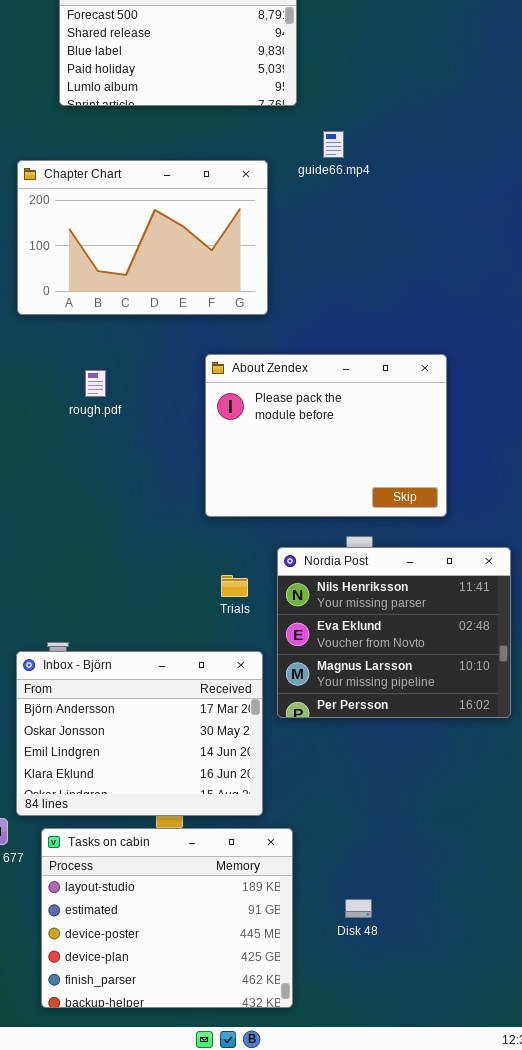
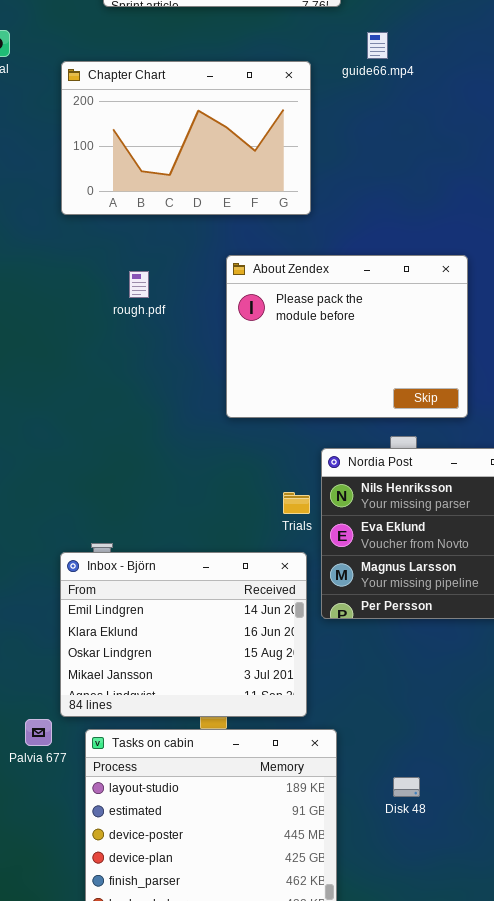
About Zendex: [205,354,447,517] -> [226,255,468,418], moved
Trials: [221,575,248,597] -> [283,492,310,514], moved
Inbox - Björn: [16,651,263,816] -> [60,552,307,717], scrolled down 2 rows
Disk 48: [345,899,372,918] -> [393,777,420,797], moved

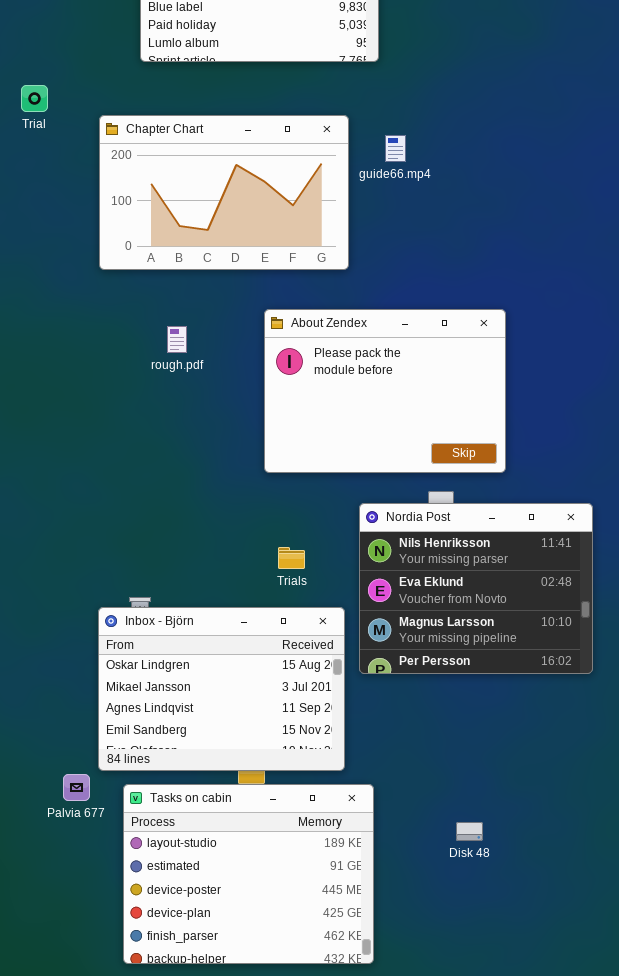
guide66.mp4: [367,32,388,59] -> [385,135,406,162], moved
Trials: [283,492,310,514] -> [278,547,305,569], moved
Inbox - Björn: [60,552,307,717] -> [98,607,345,771], scrolled down 2 rows
Disk 48: [393,777,420,797] -> [456,822,483,841], moved

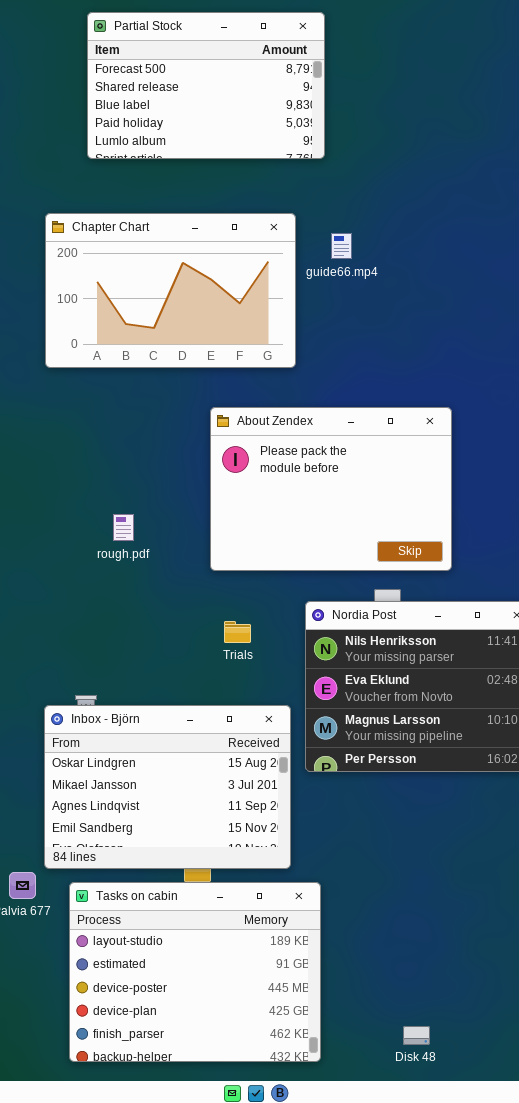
rough.pdf: [167,326,187,353] -> [113,514,134,541], moved
Trials: [278,547,305,569] -> [224,621,251,643], moved
Disk 48: [456,822,483,841] -> [403,1026,430,1045], moved

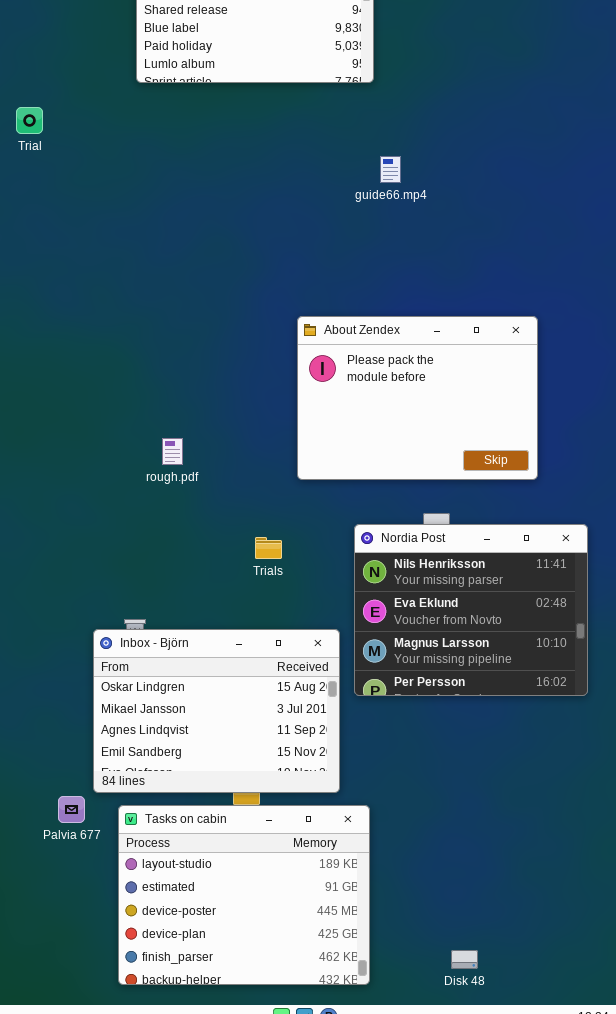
Chapter Chart: [45,213,296,368] -> none, closed
About Zendex: [210,407,452,571] -> [297,316,538,480], moved
Trials: [224,621,251,643] -> [255,537,282,559], moved

